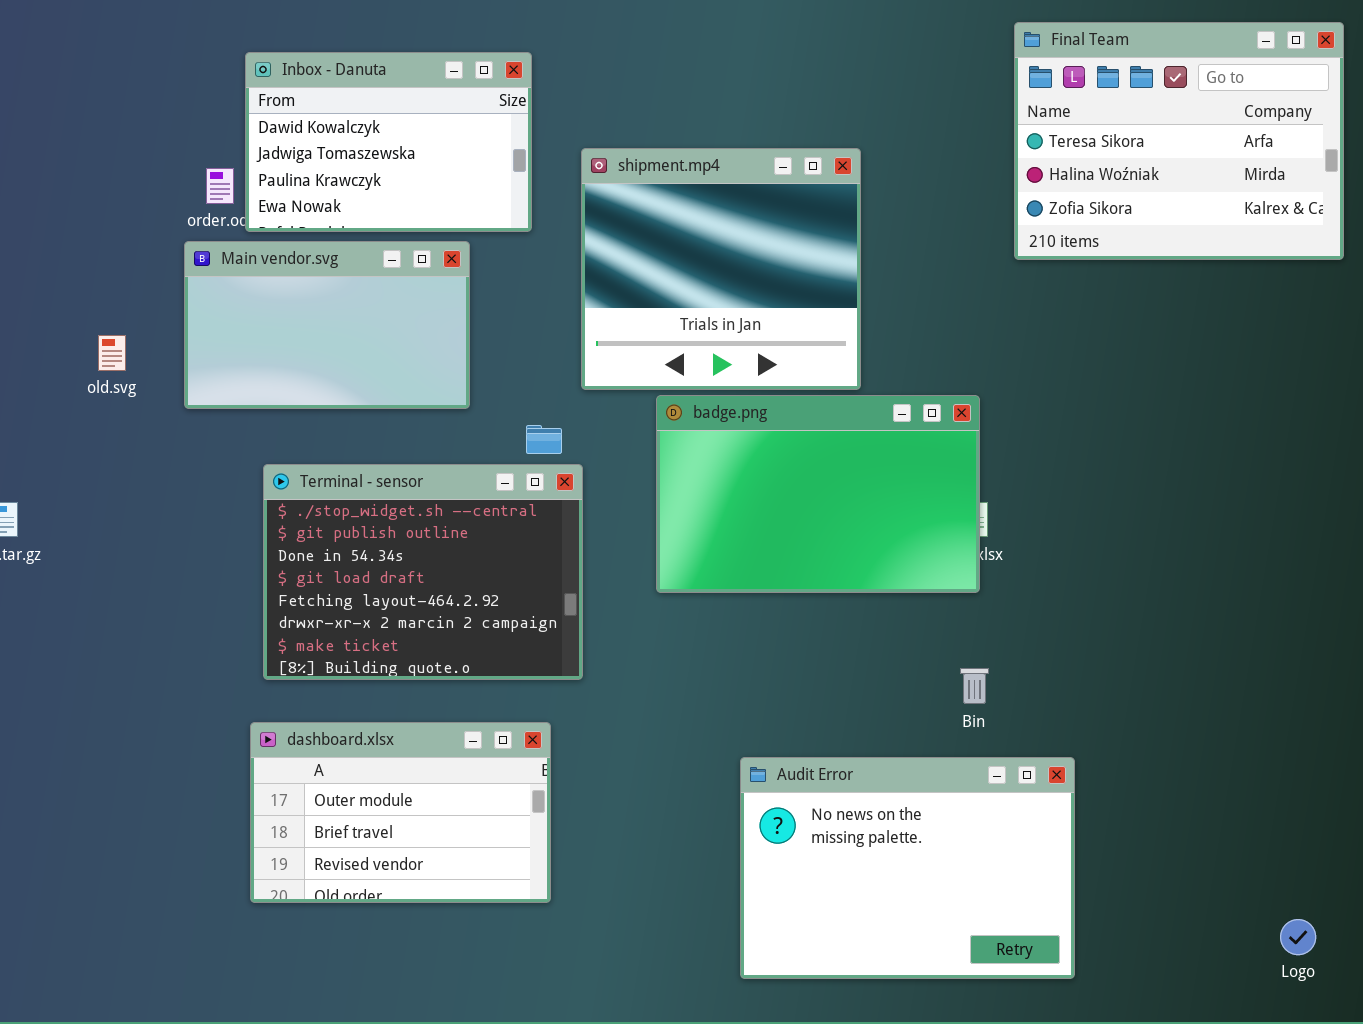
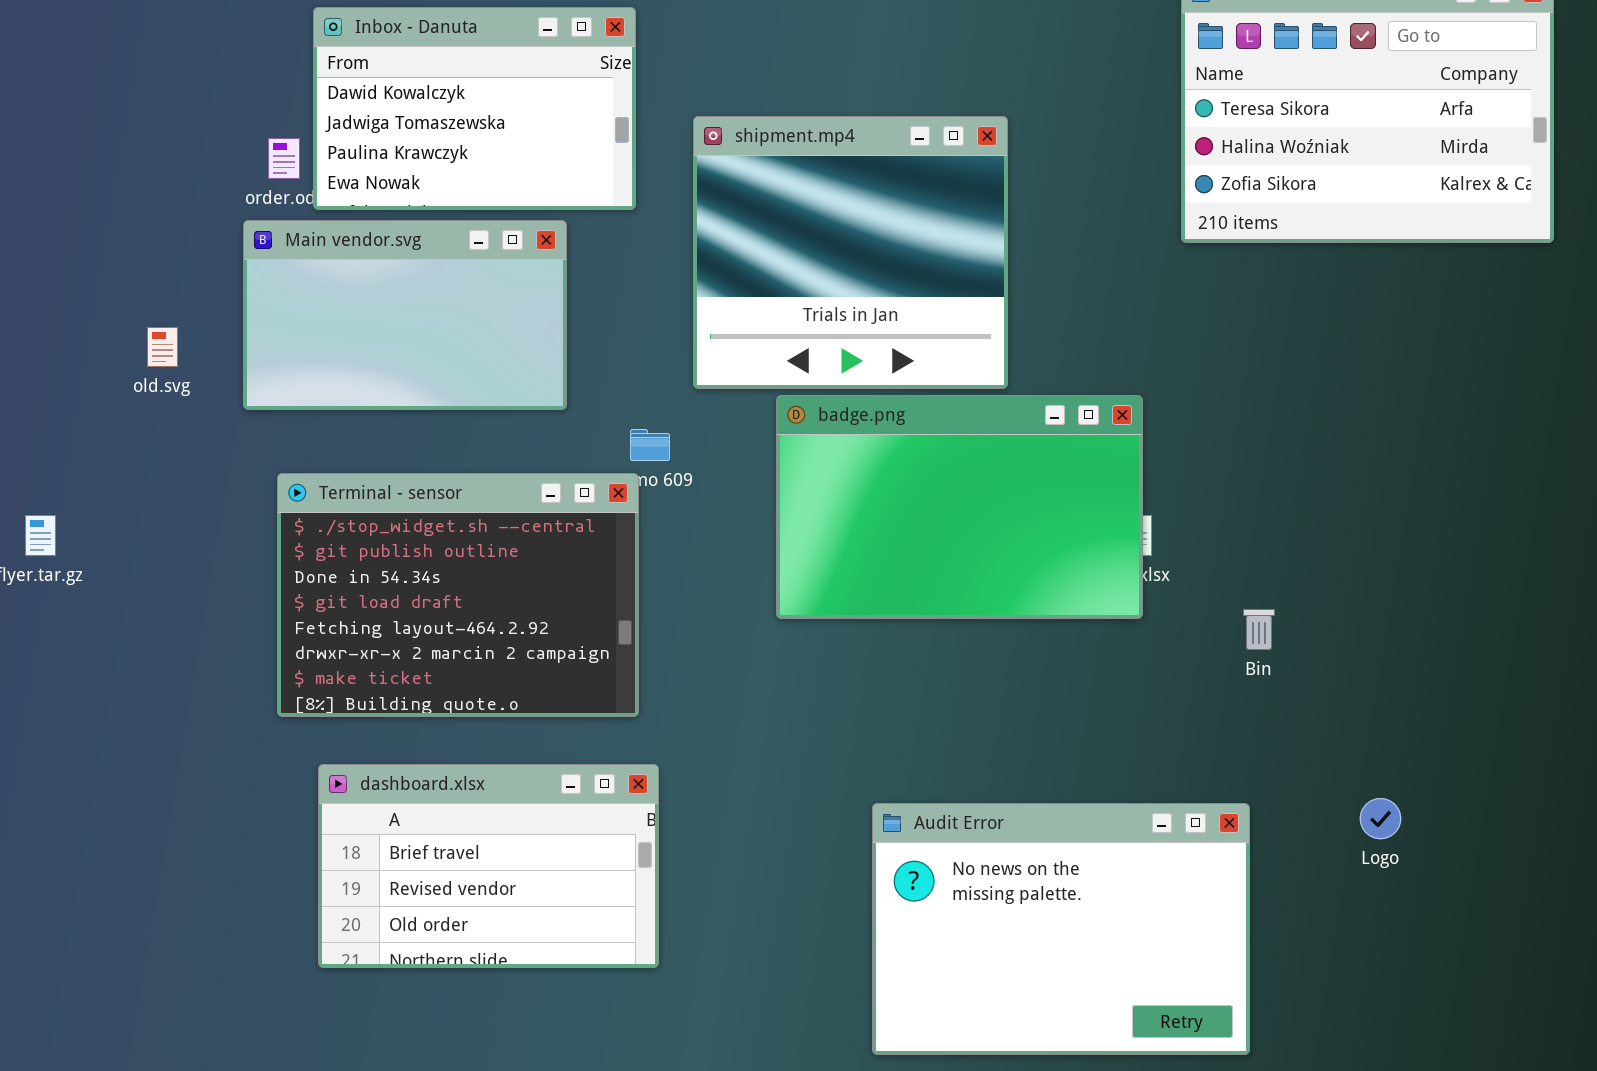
Terminal - sensor: [263,464,583,680] -> [277,473,639,717], moved
Bin: [960,668,989,704] -> [1243,609,1275,650], moved
dashboard.xlsx: [250,722,551,903] -> [318,764,659,968], scrolled down 1 row
Logo: [1280,919,1316,955] -> [1360,798,1401,839], moved

